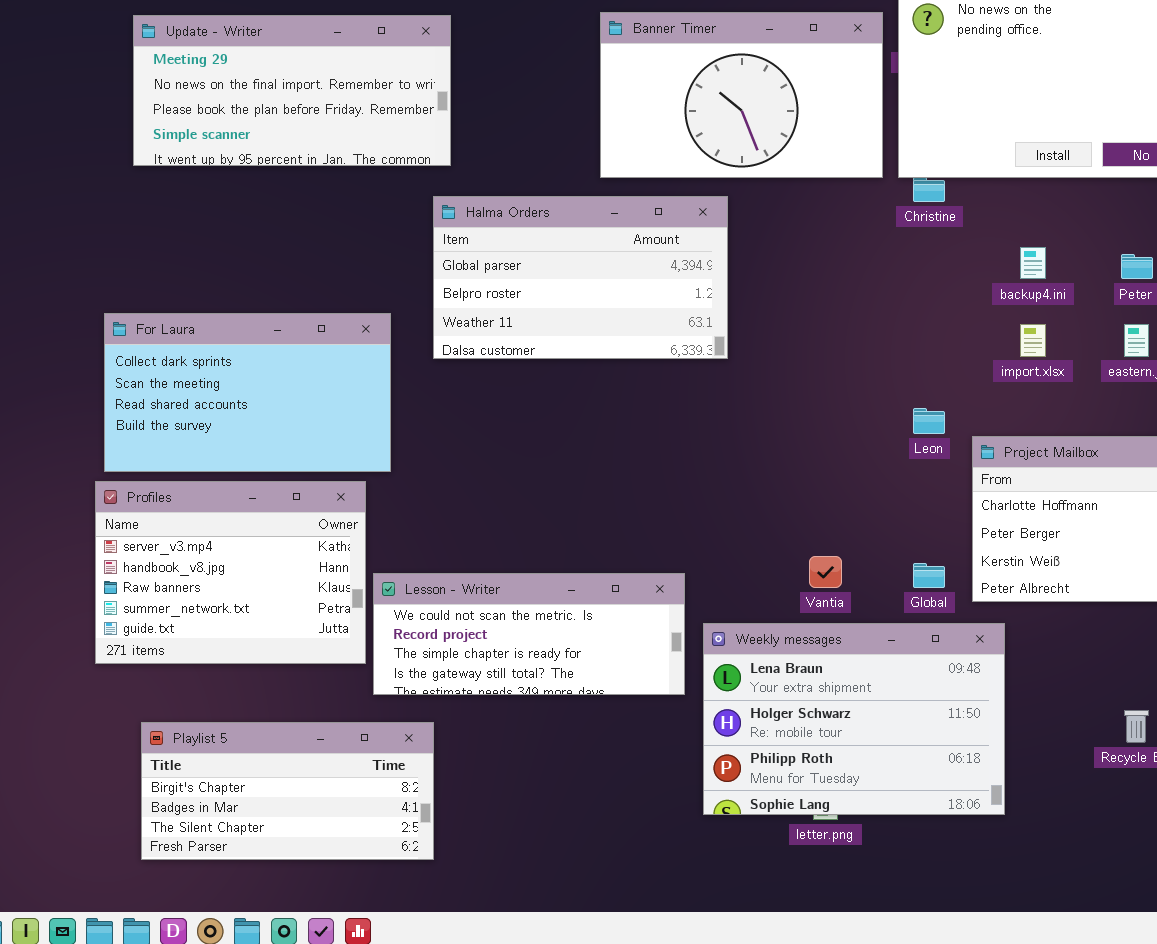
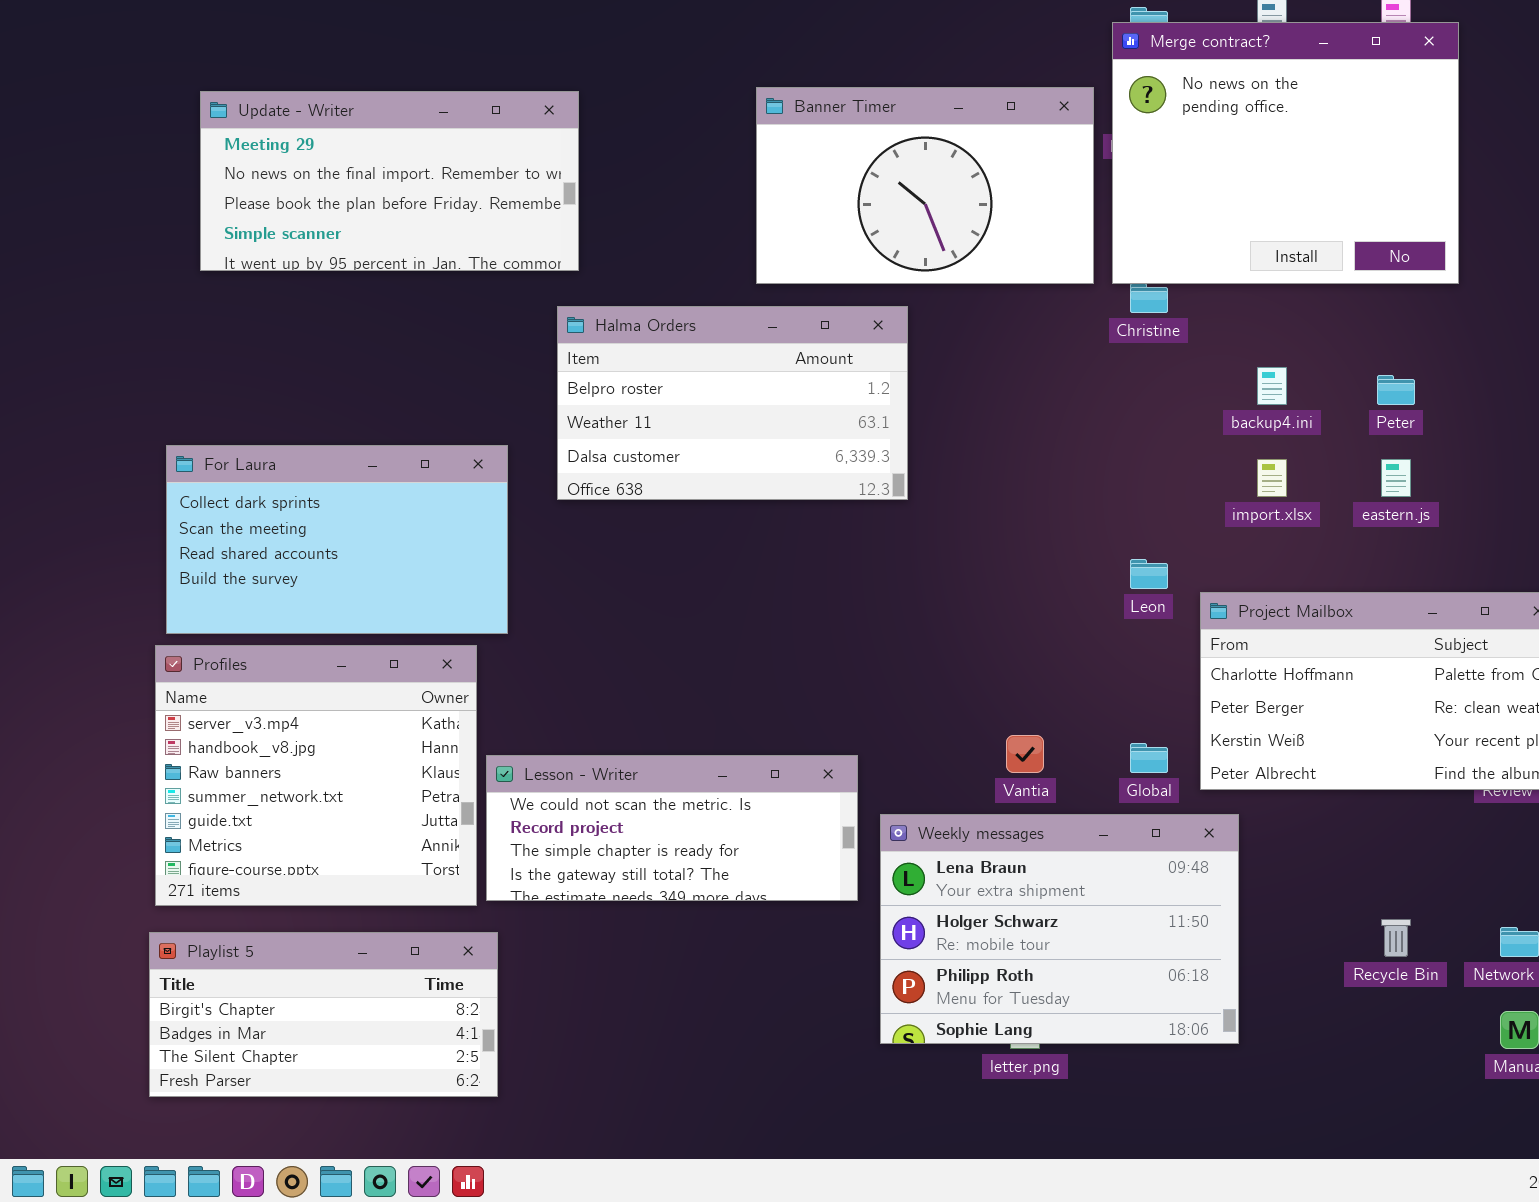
Halma Orders: [433,196,728,359] -> [557,306,908,500], scrolled down 1 row
Profiles: [95,481,366,664] -> [155,645,477,906], resized
Playlist 5: [141,722,434,860] -> [149,932,498,1097], moved

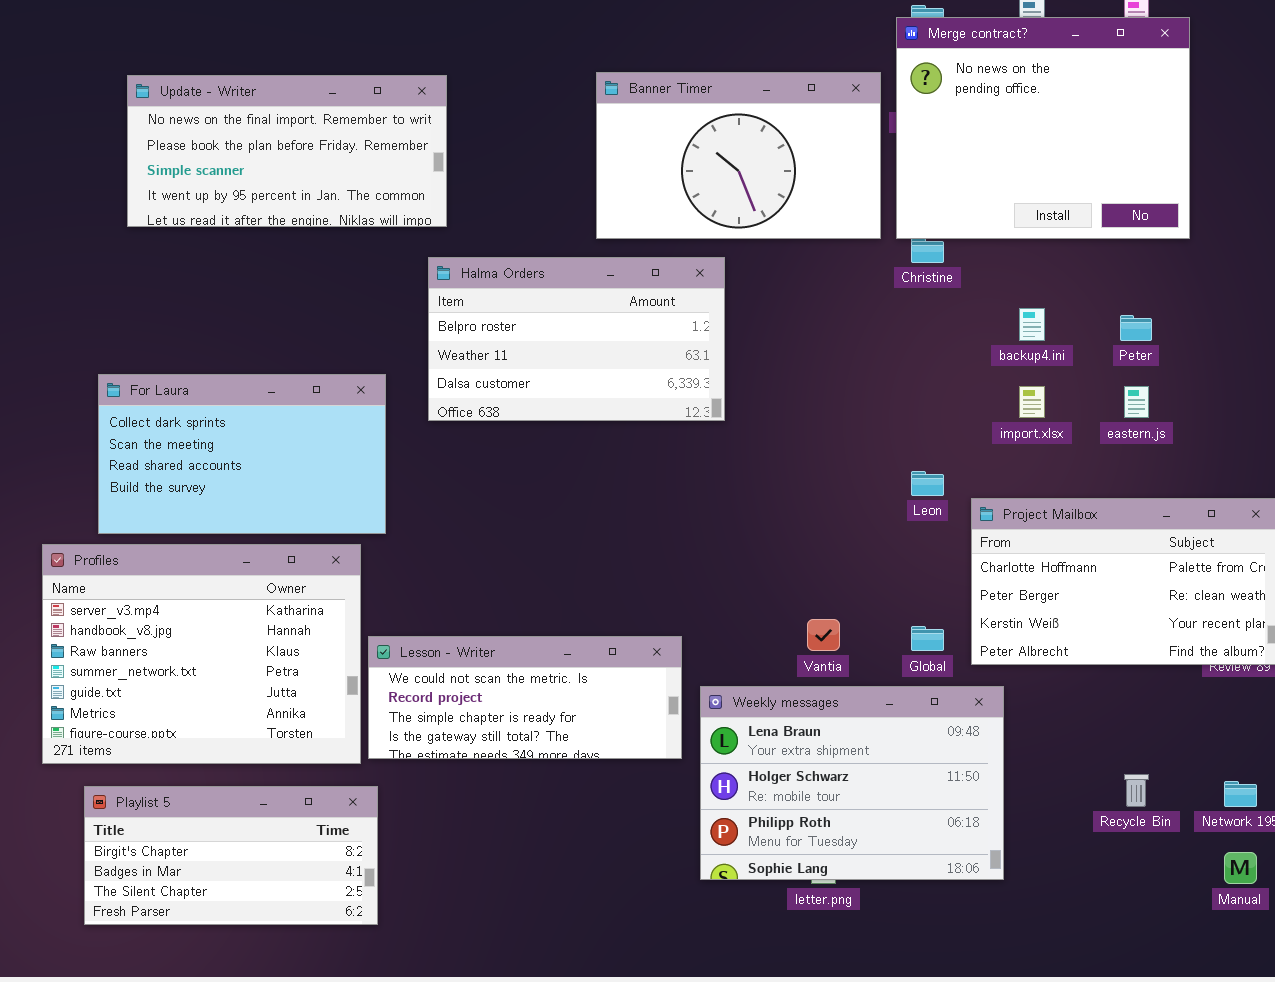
Update - Writer: [200,91,579,271] -> [127,75,447,227], scrolled down 1 row
Profiles: [155,645,477,906] -> [42,544,361,764], resized

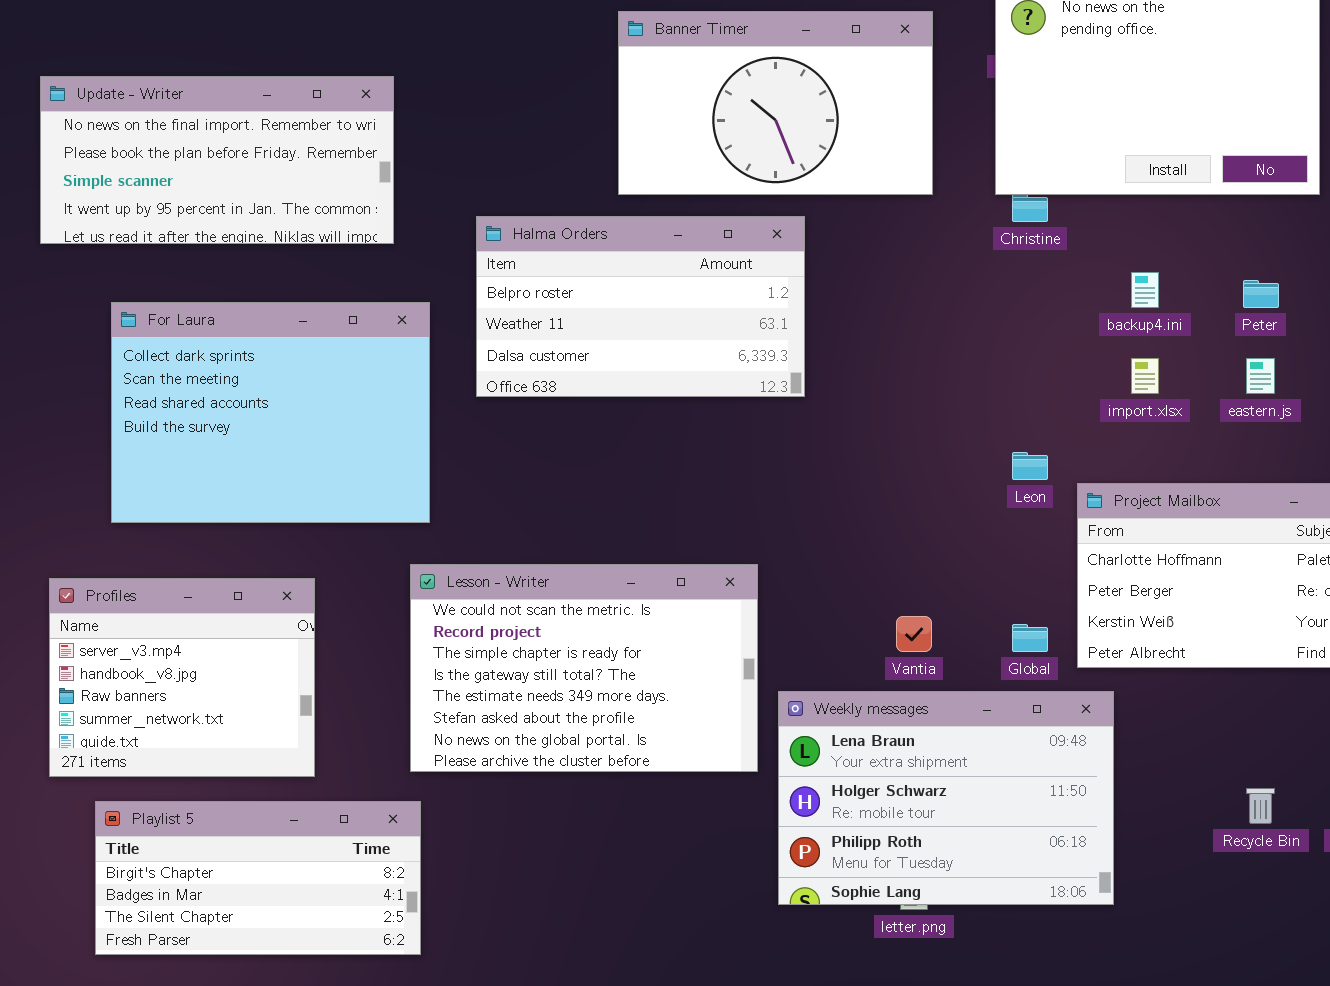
Banner Timer: [596,72,881,239] -> [618,11,933,195], moved
Update - Writer: [127,75,447,227] -> [40,76,394,244], moved
For Laura: [98,374,386,534] -> [111,302,430,523], resized
Profiles: [42,544,361,764] -> [49,578,315,777], resized
Lesson - Writer: [368,636,682,759] -> [410,564,758,772], resized

